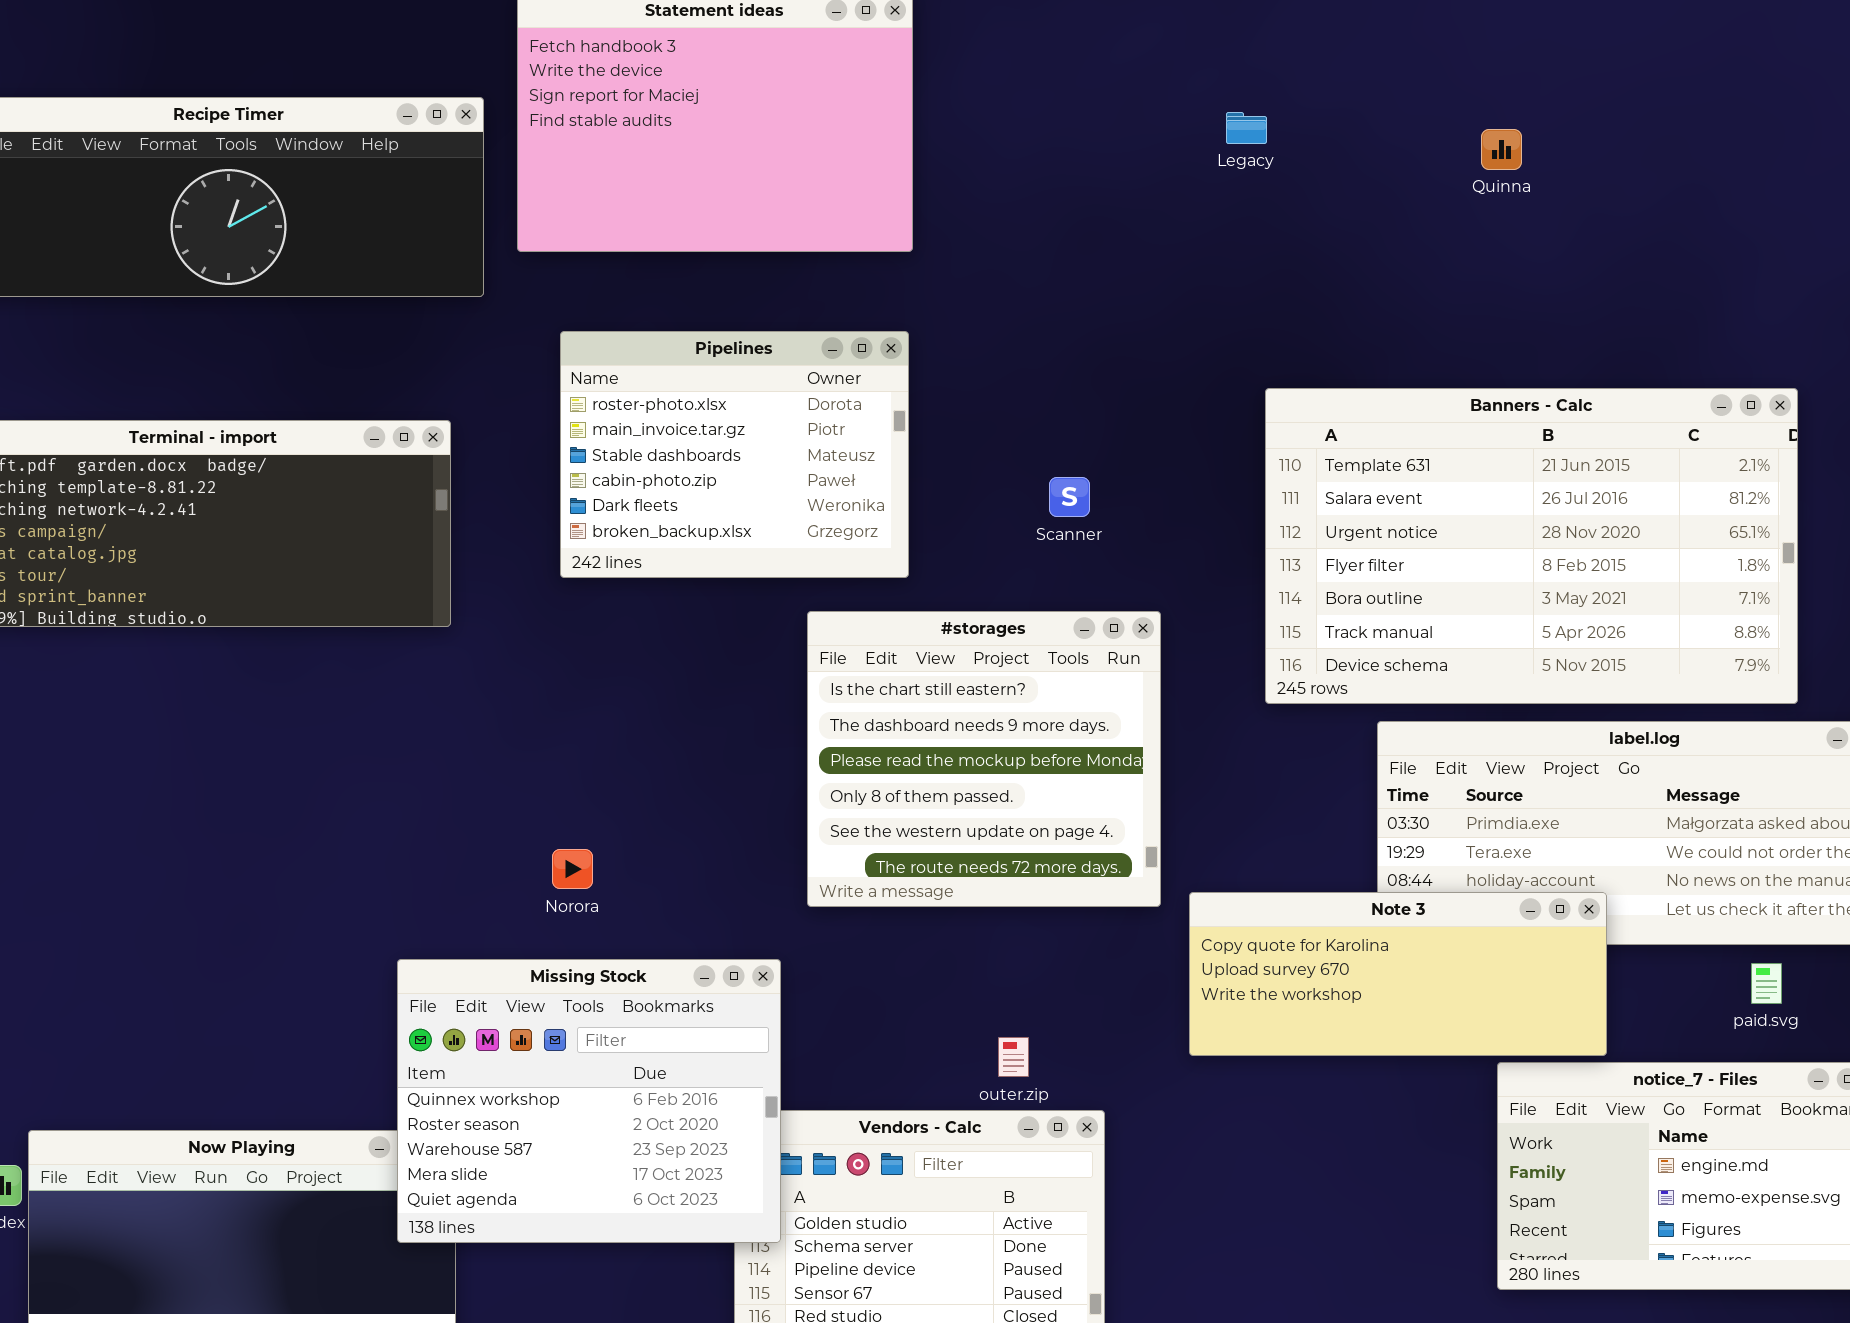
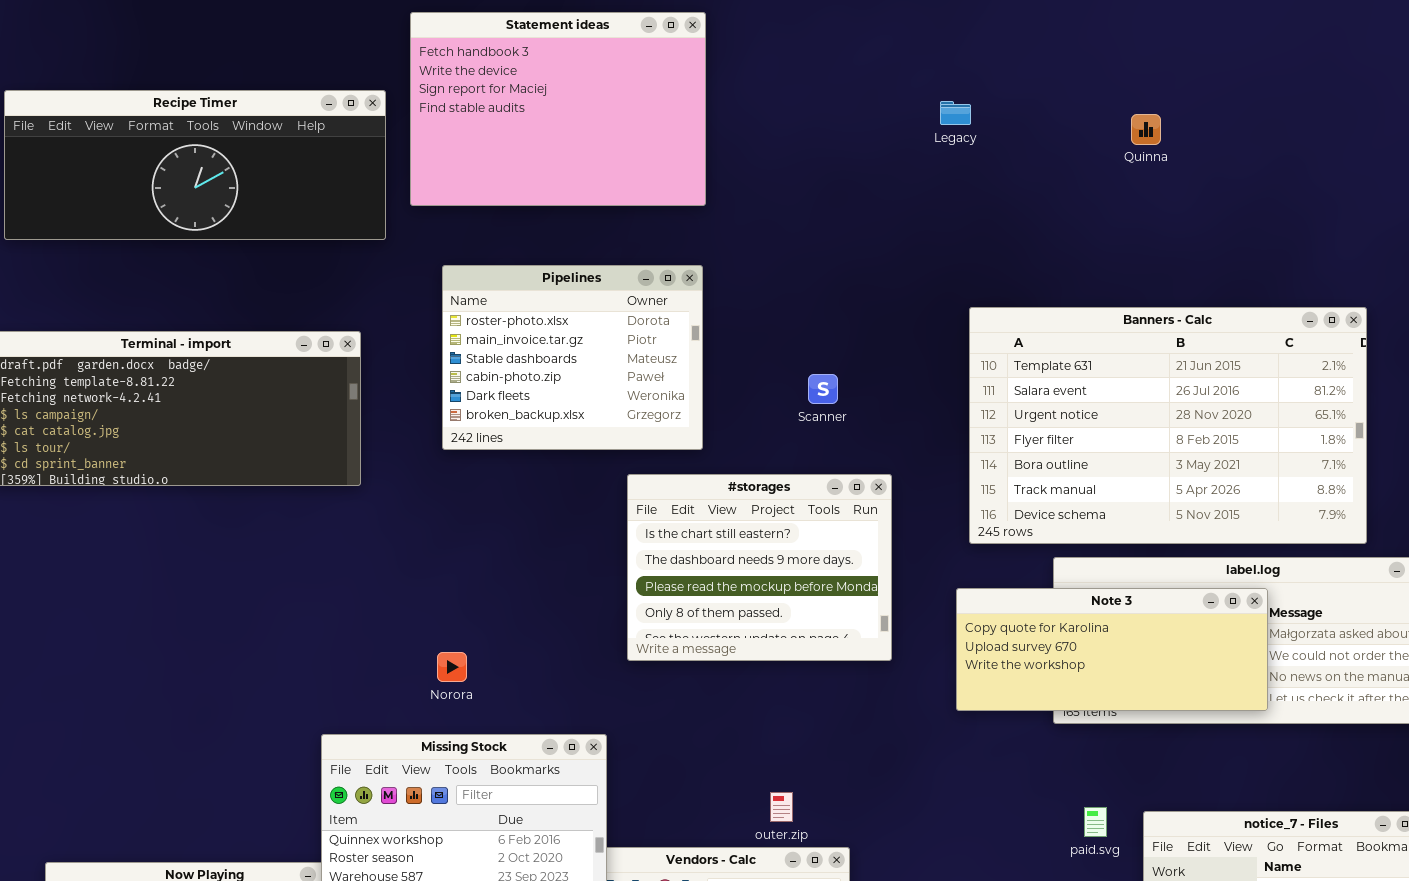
#storages: [807,611,1161,907] -> [627,474,892,661], resized
Note 3: [1189,892,1607,1056] -> [956,588,1268,711], moved
paid.svg: [1751,963,1782,1004] -> [1084,807,1107,837], moved

